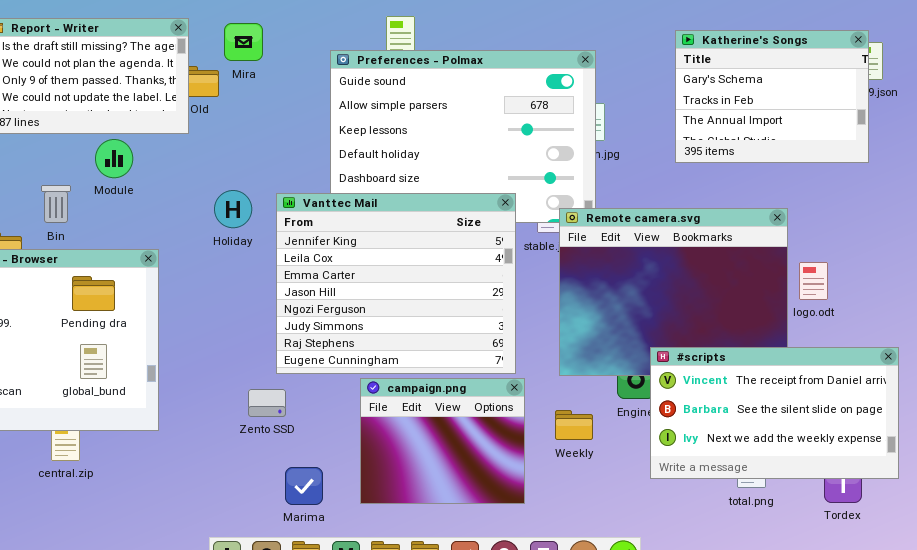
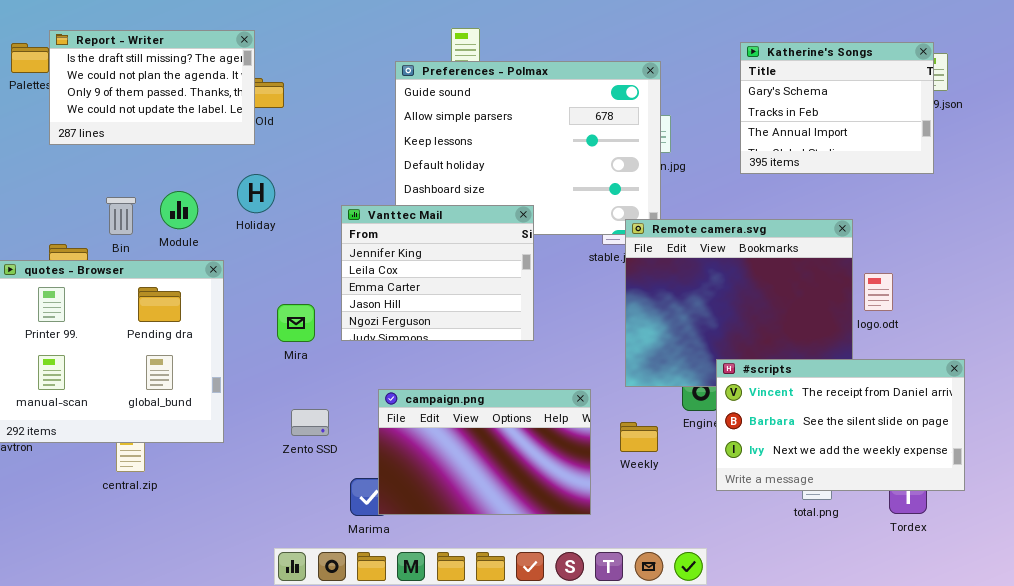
Mira: [224,23,263,61] -> [277,304,315,342], moved
Module: [95,139,133,178] -> [160,191,198,229], moved
Holiday: [214,190,252,228] -> [237,174,275,213], moved
Vanttec Mail: [276,193,516,374] -> [341,205,534,341], resized
campaign.png: [360,378,525,504] -> [378,389,591,515], resized
Zento SSD: [248,389,286,417] -> [291,409,329,436], moved

